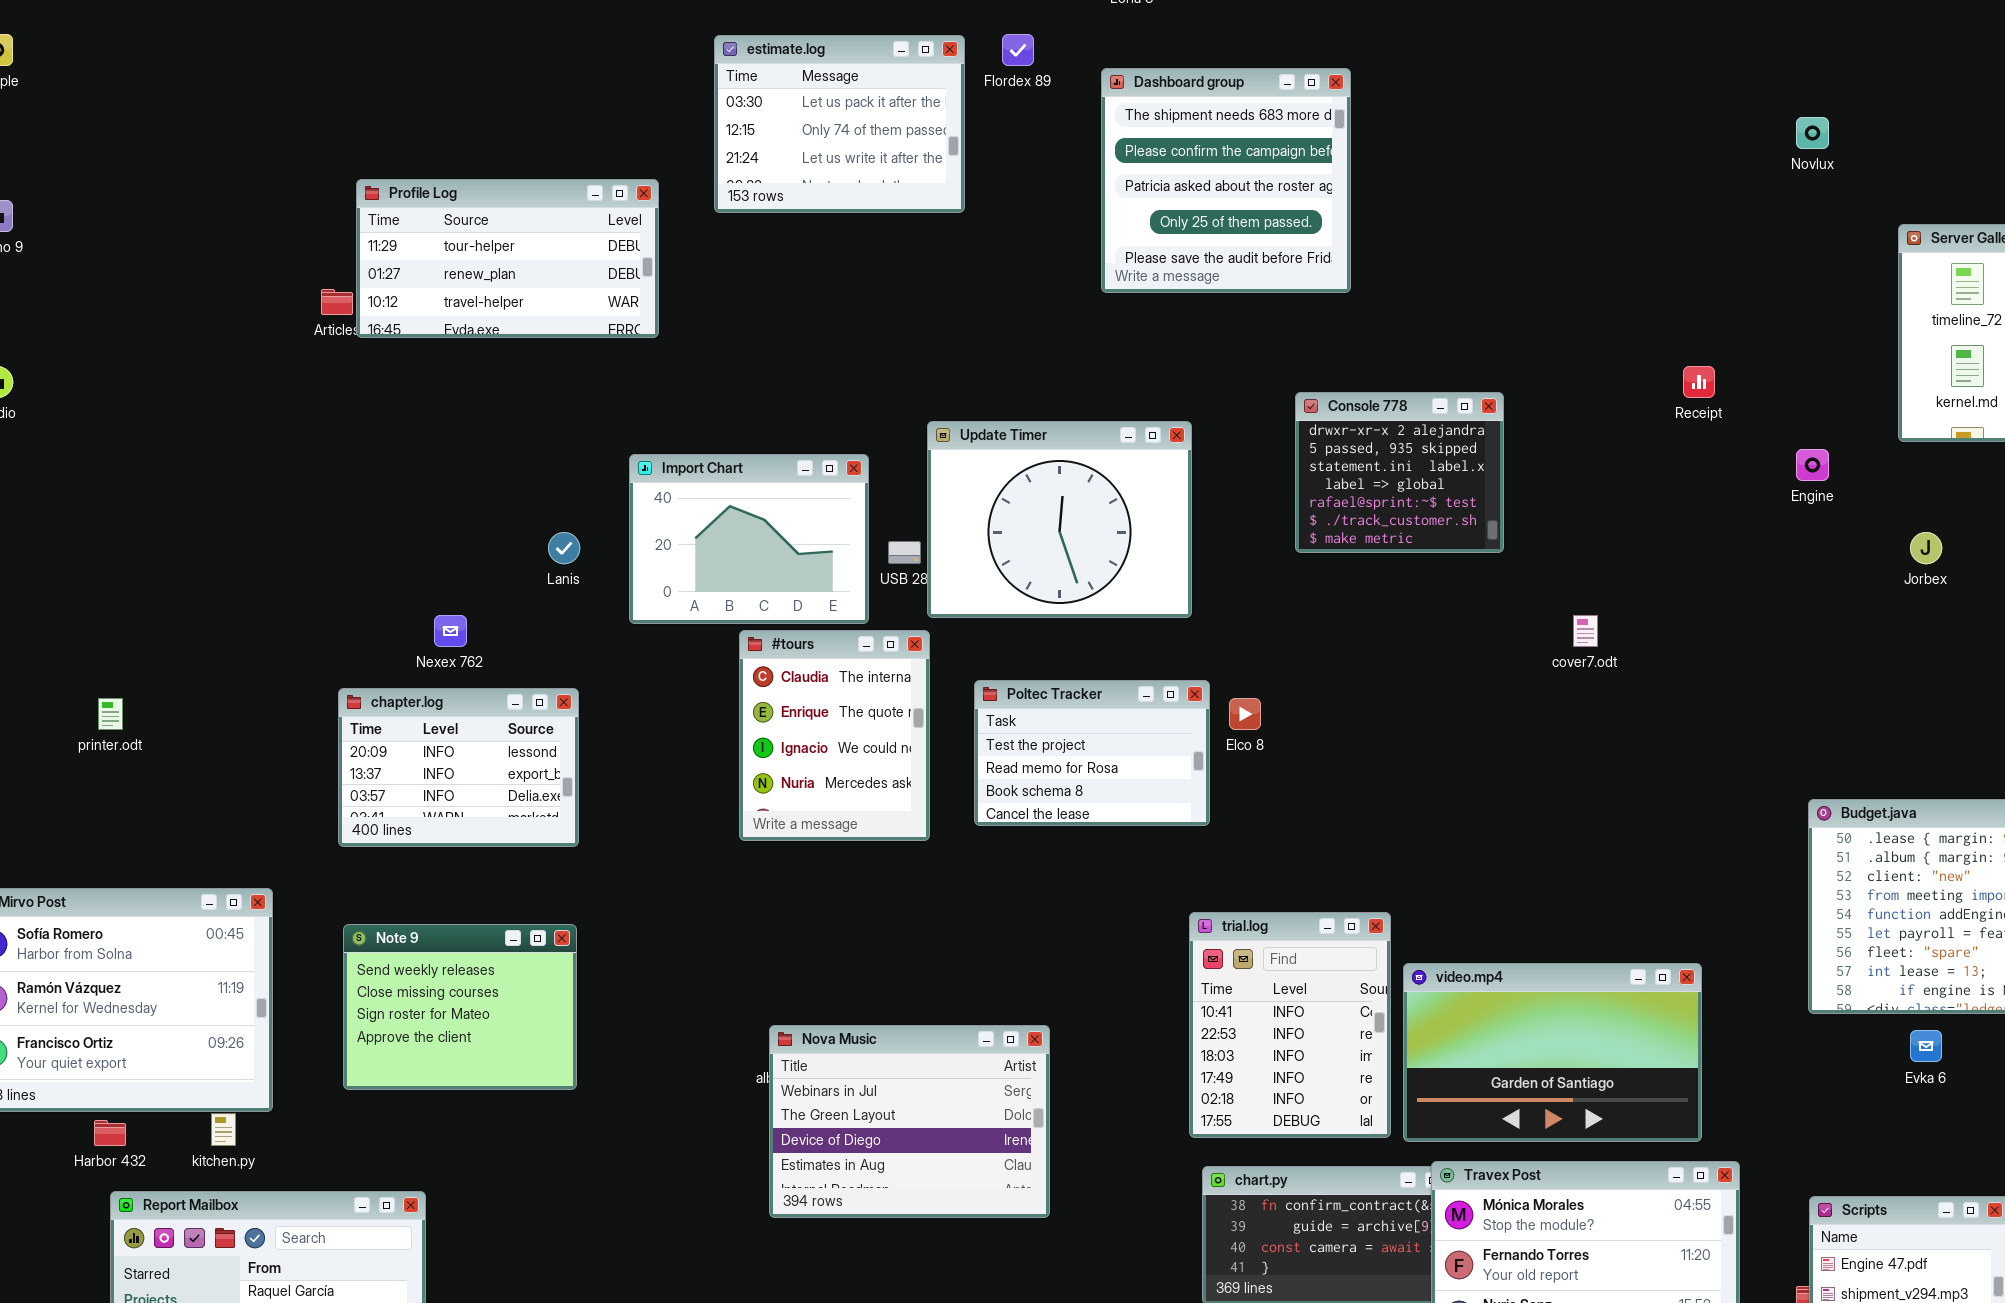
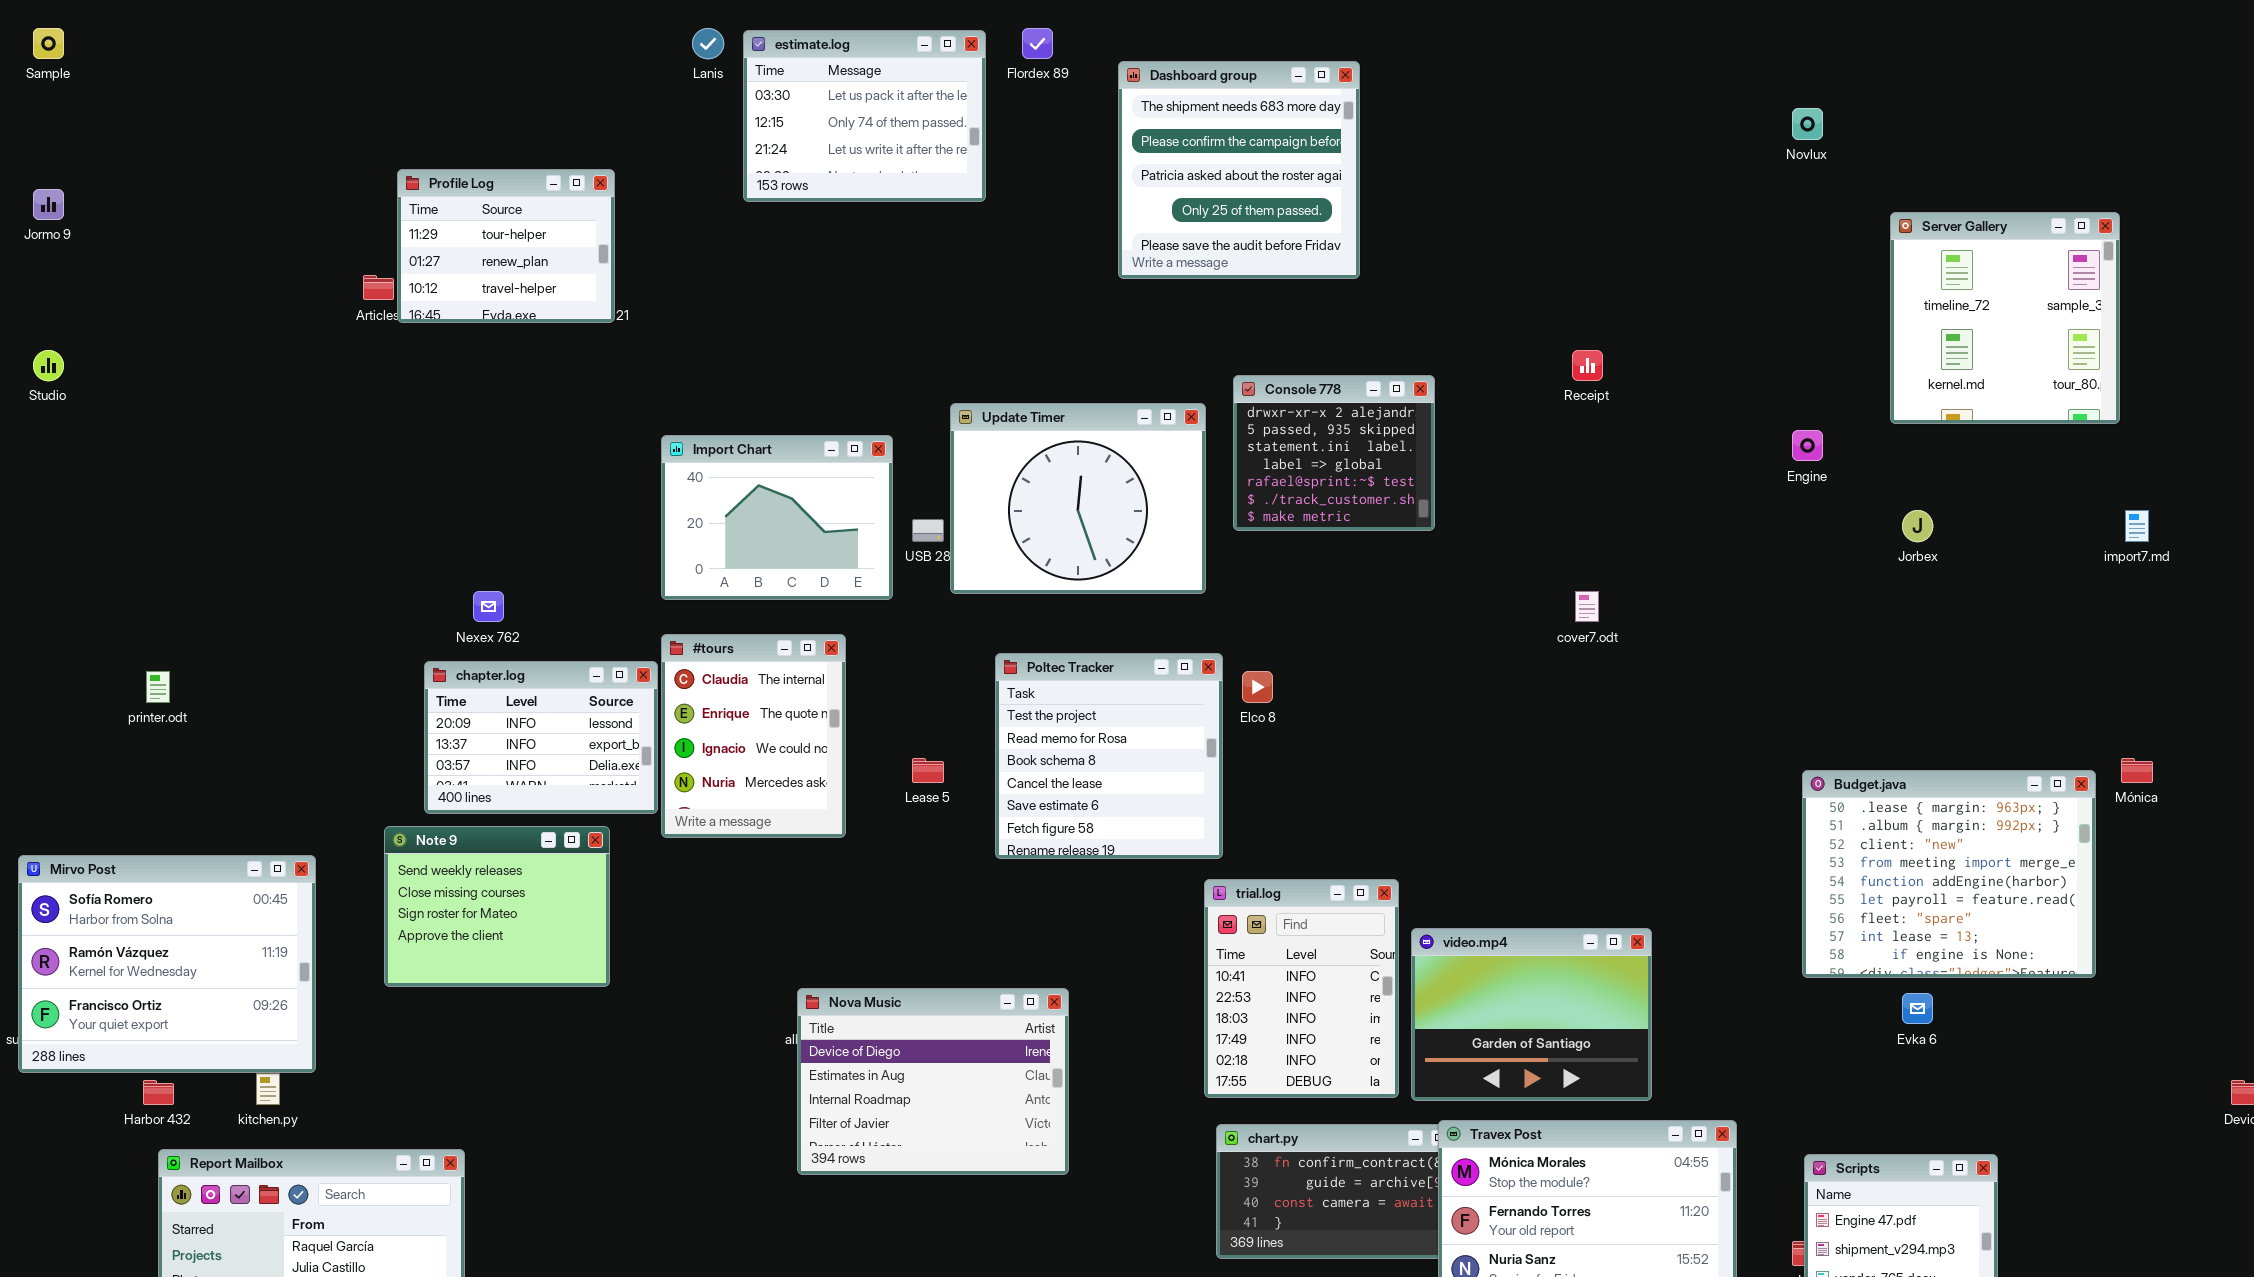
Profile Log: [356,179,659,338] -> [397,169,615,323], resized
Receipt: [1683,366,1715,398] -> [1572,350,1603,381], moved
Console 778: [1295,392,1504,553] -> [1233,375,1435,531], moved
Lanis: [548,532,580,564] -> [692,28,724,59], moved
#tours: [739,630,930,841] -> [661,634,846,838], moved
Poltec Tracker: [974,680,1210,826] -> [995,653,1223,859], resized
chapter.log: [338,688,579,847] -> [424,661,658,814], moved
Note 9: [343,924,577,1090] -> [384,826,610,987], moved
video.mp4: [1403,963,1702,1142] -> [1411,928,1652,1101], resized
Nova Music: [769,1025,1050,1218] -> [797,988,1069,1175], scrolled down 2 rows

